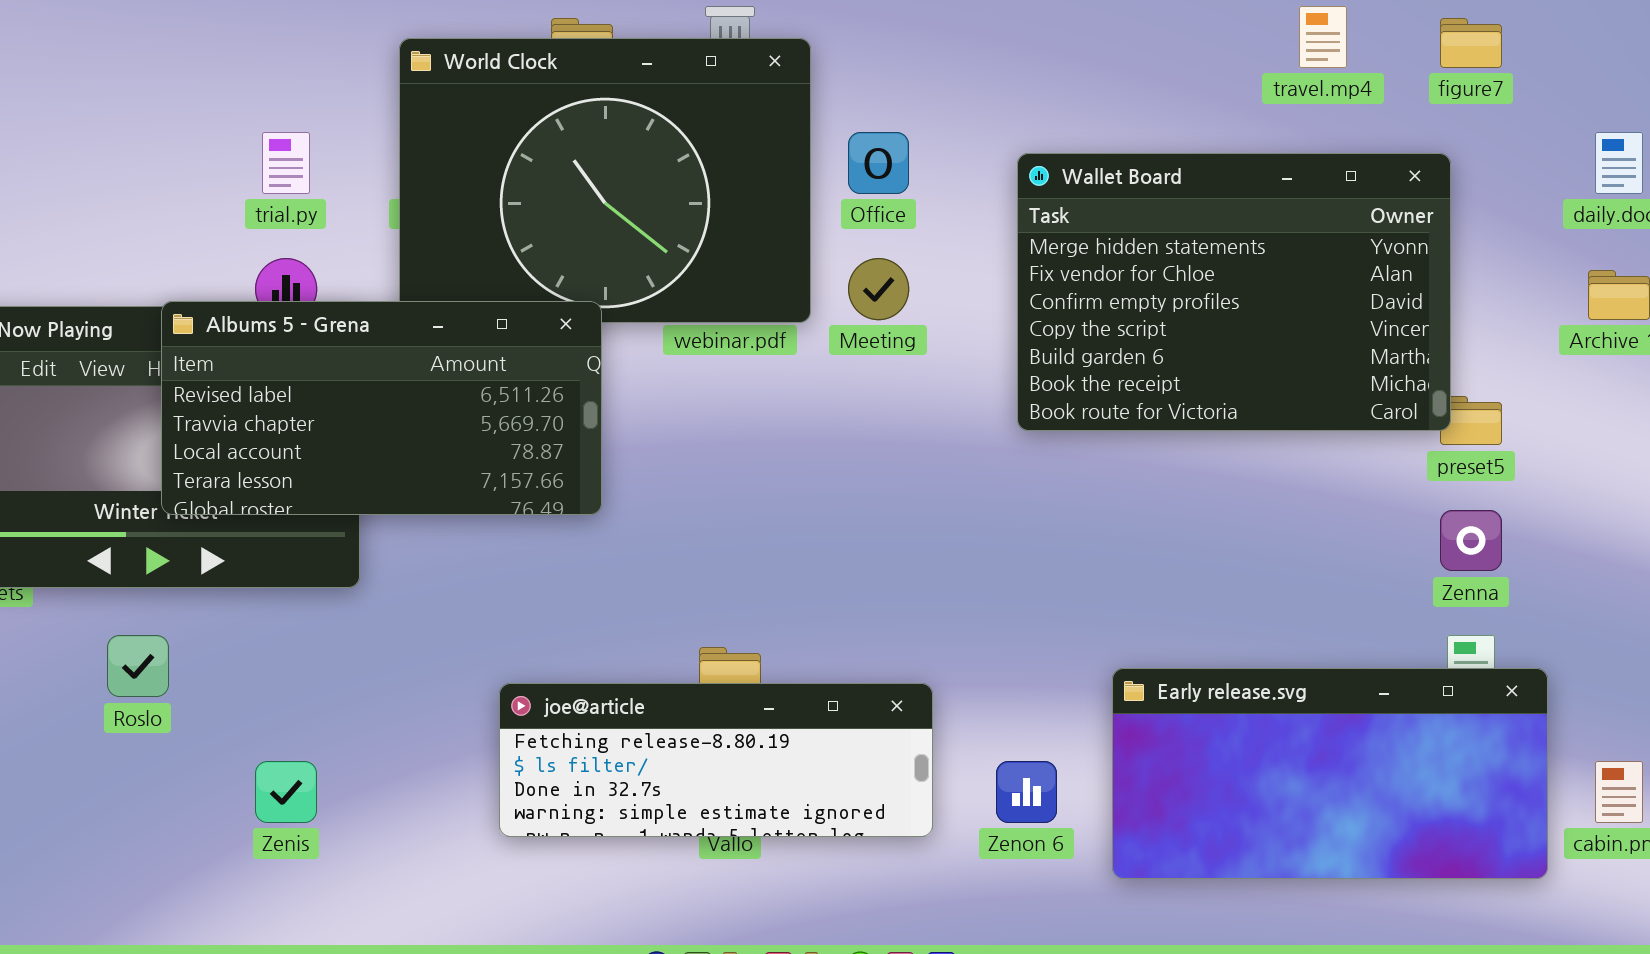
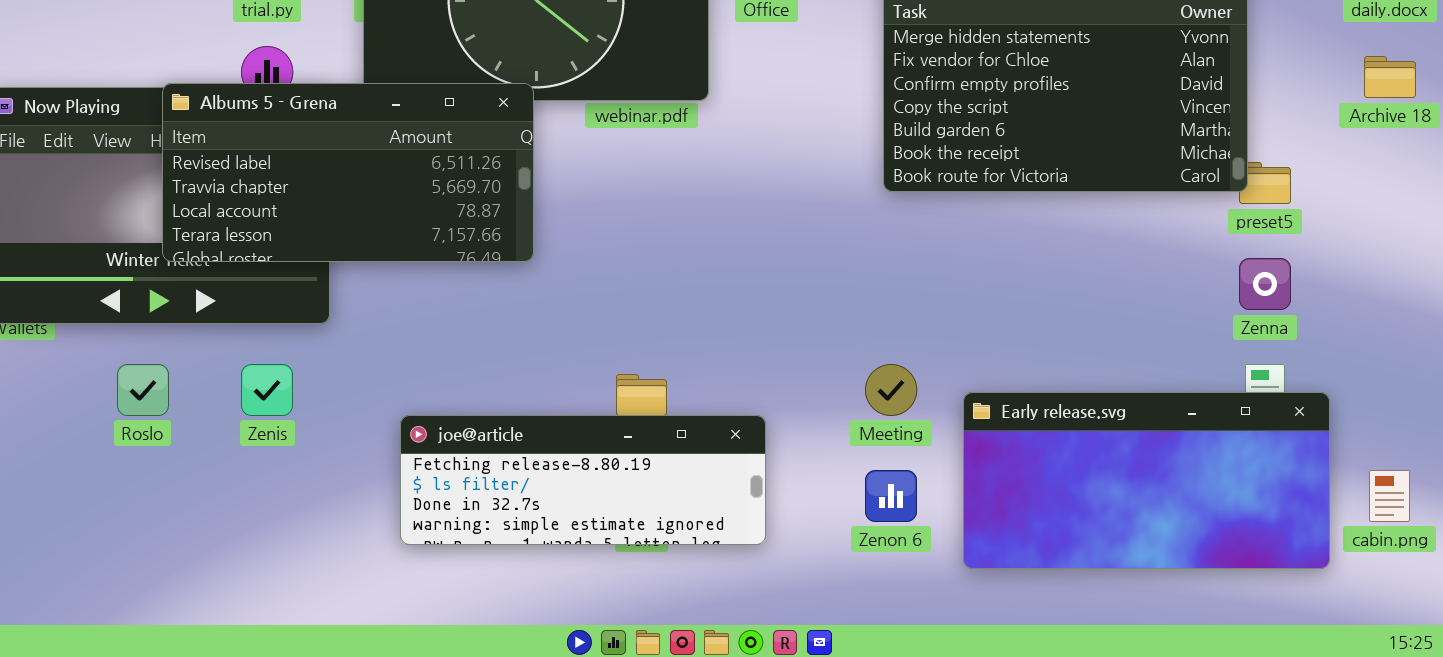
Meeting: [848,258,909,320] -> [865,364,917,416], moved
joe@article: [499,683,933,837] -> [400,415,766,545], moved
Zenis: [255,761,317,823] -> [241,364,293,416], moved

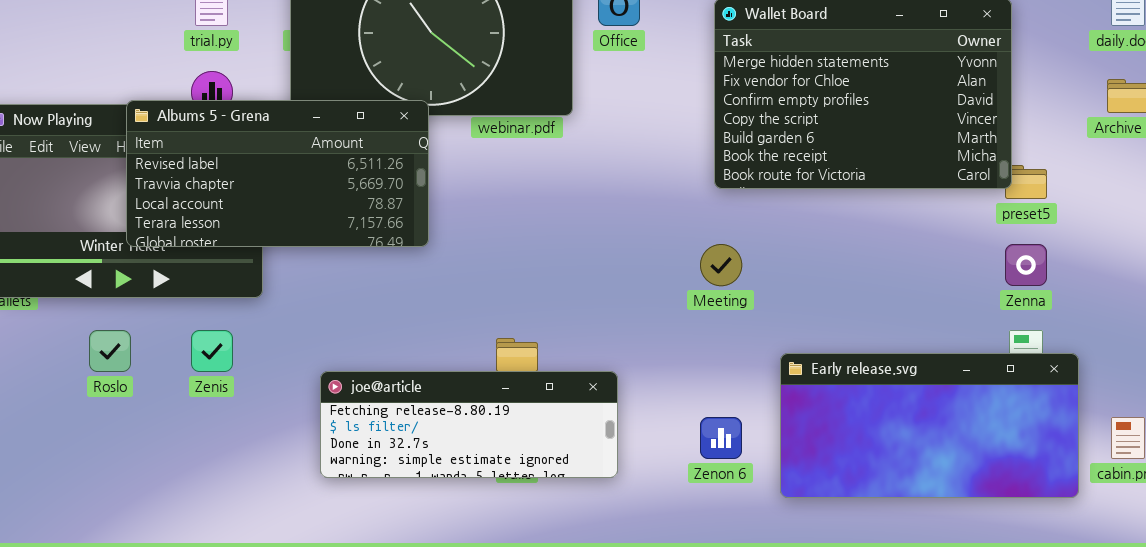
Meeting: [865,364,917,416] -> [700,244,742,286], moved

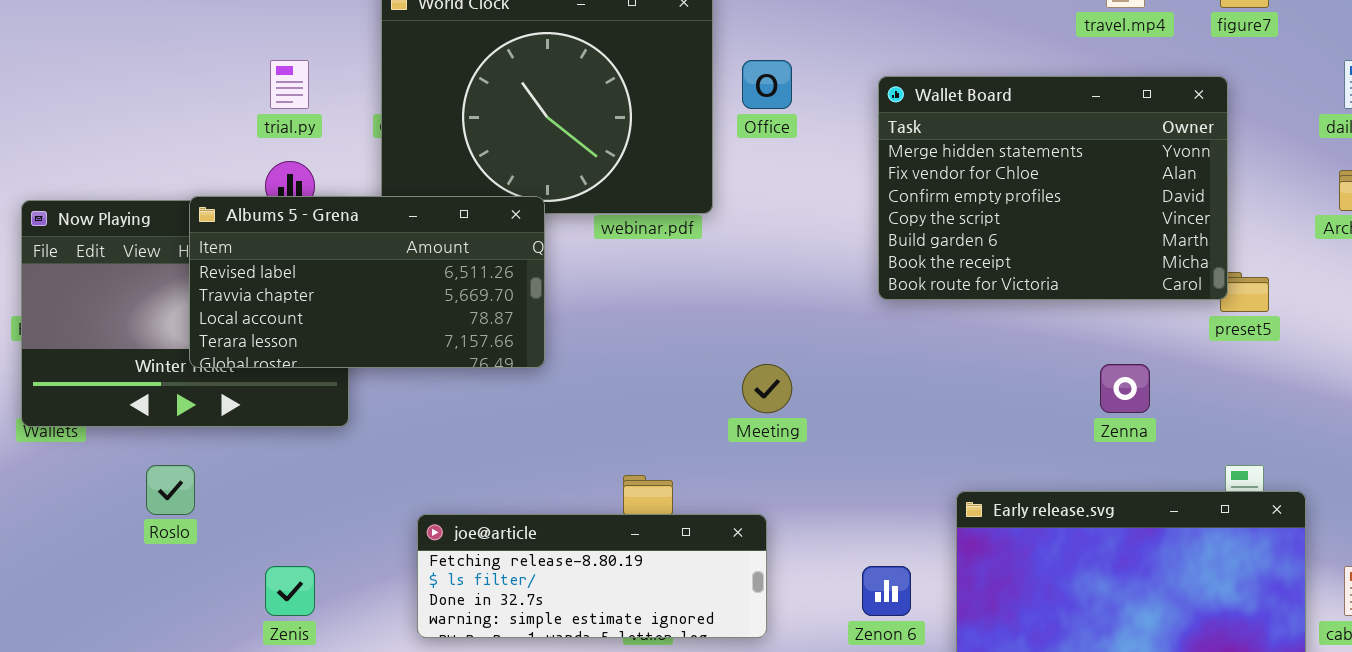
Meeting: [700,244,742,286] -> [742,364,792,413], moved
Zenna: [1005,244,1047,286] -> [1100,364,1150,413], moved
Zenis: [191,330,233,372] -> [265,566,315,616], moved

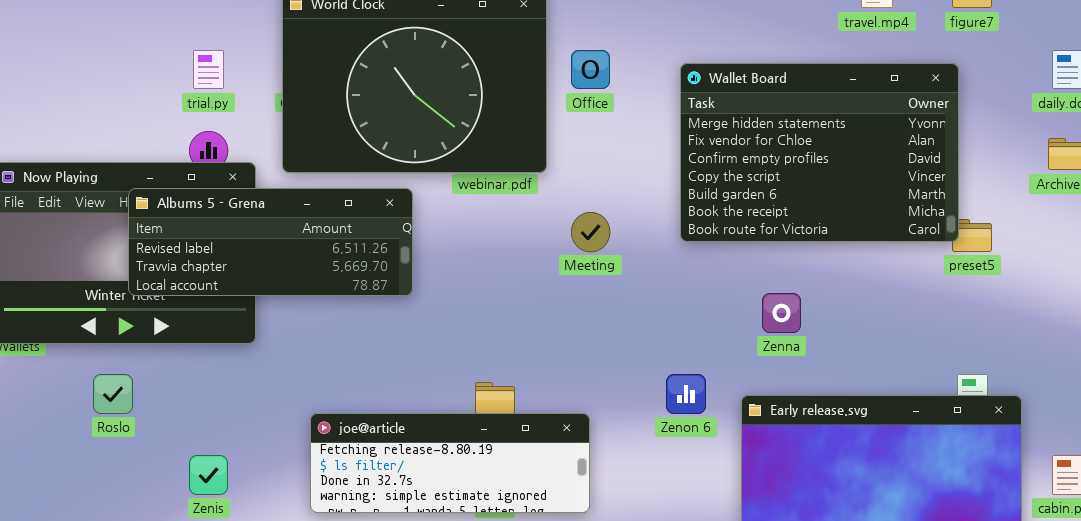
Albums 5 - Grena: [189,196,545,368] -> [128,188,413,296], resized
Meeting: [742,364,792,413] -> [571,212,610,252], moved
Zenna: [1100,364,1150,413] -> [762,293,801,333], moved
Zenon 6: [862,566,911,616] -> [666,374,706,414], moved

